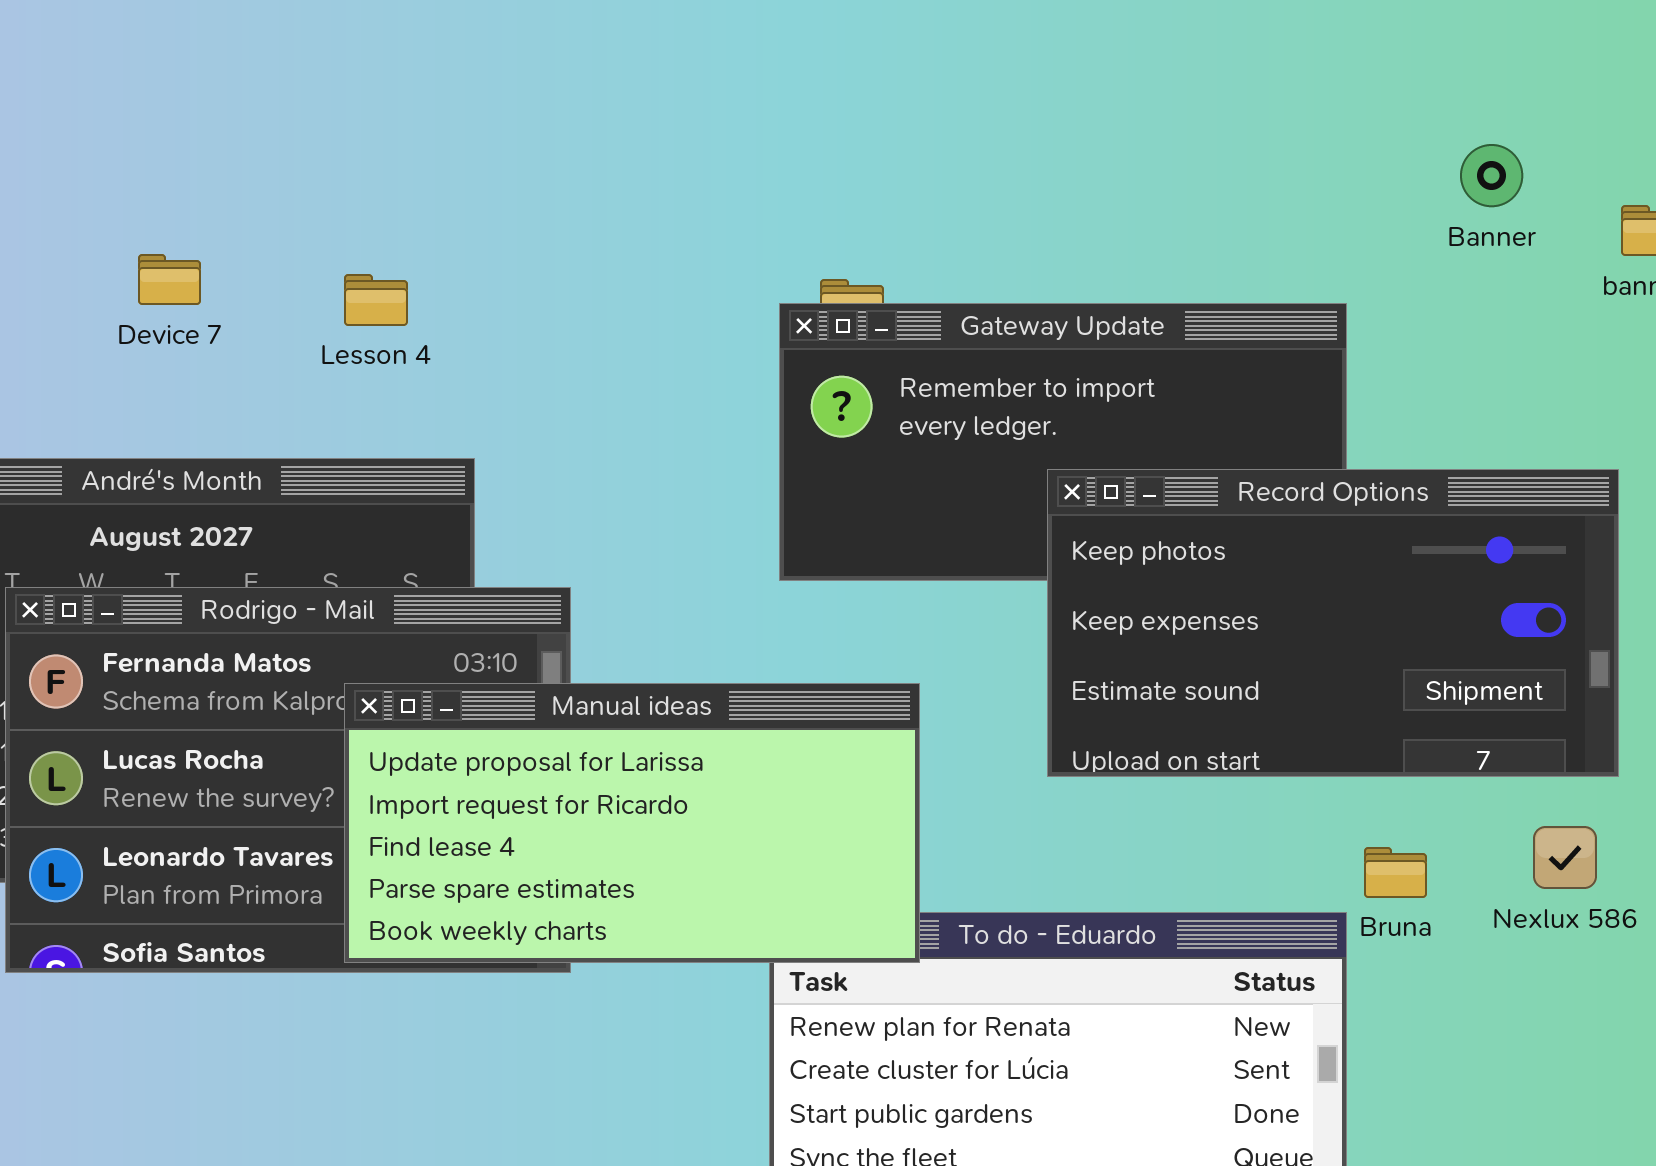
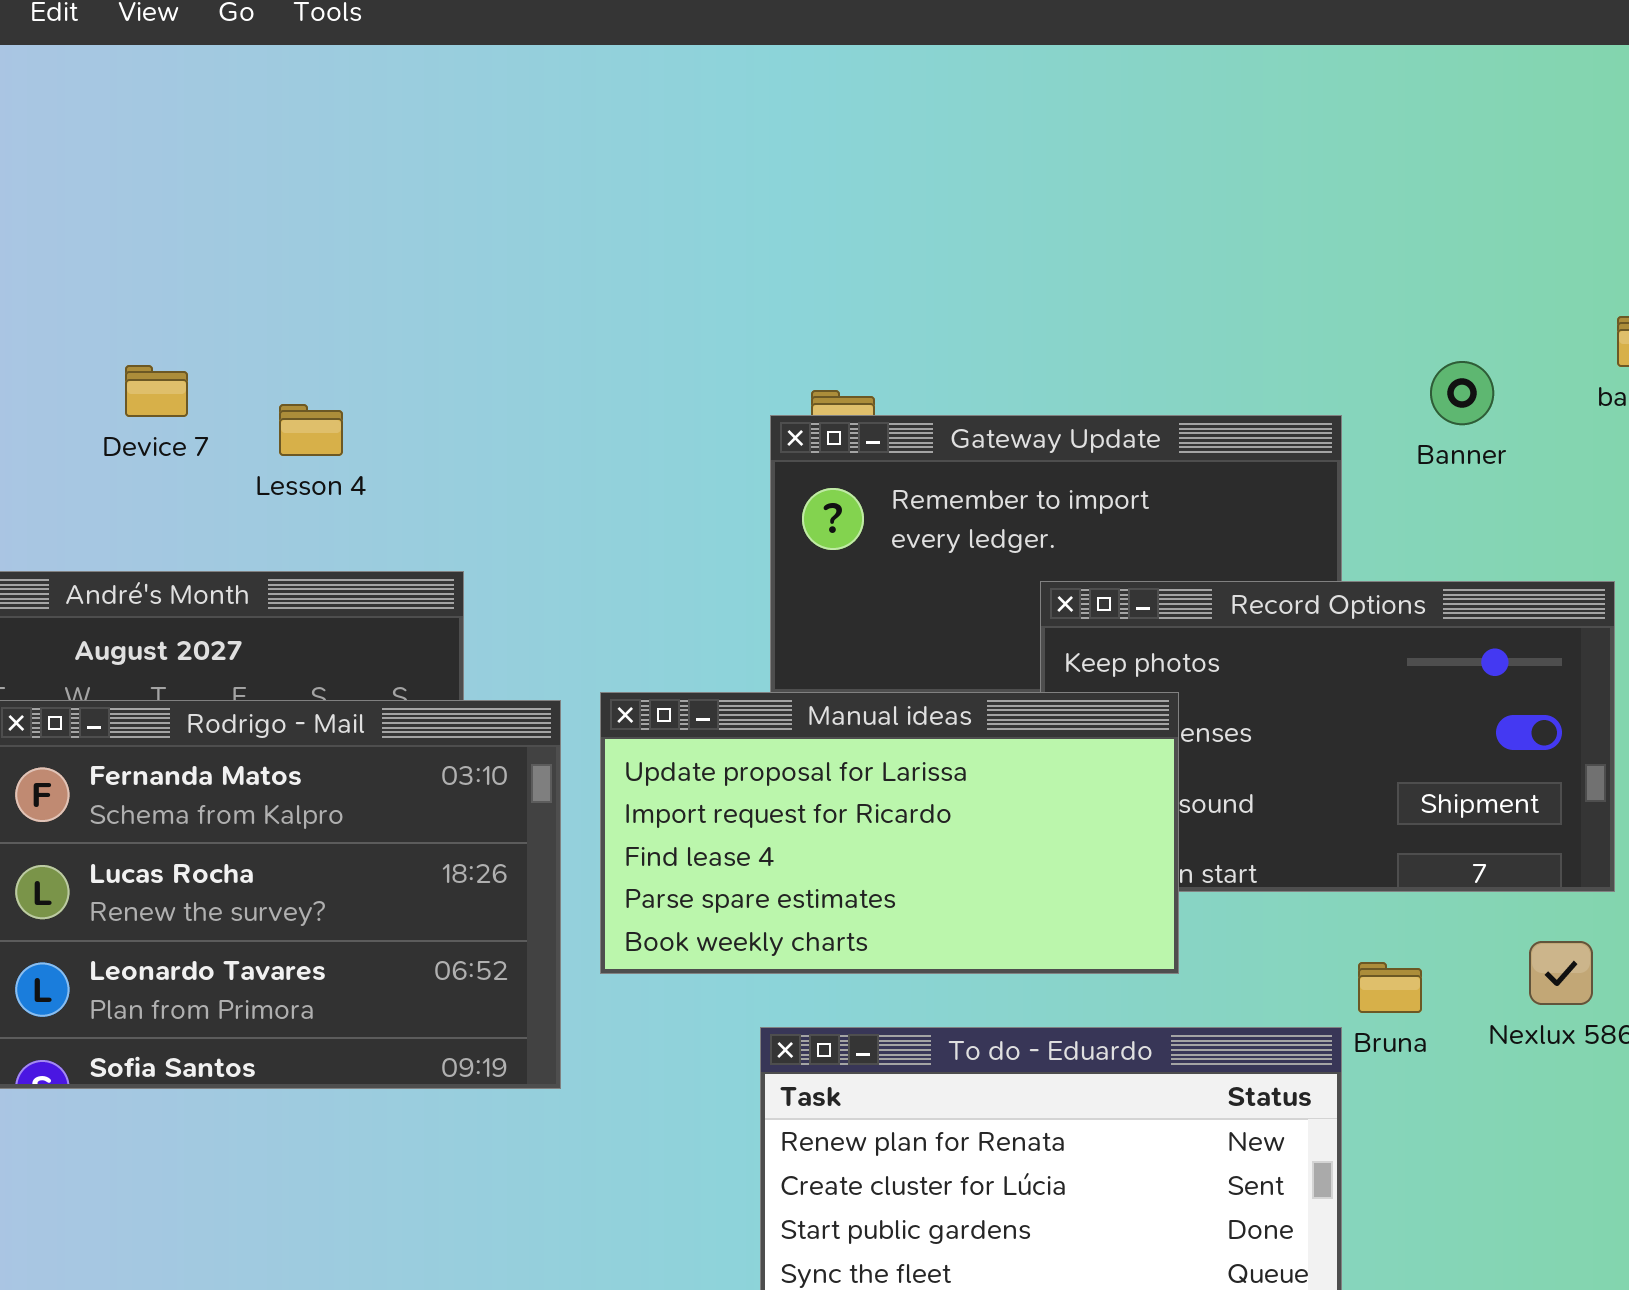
Banner: [1460,144,1523,207] -> [1430,361,1494,425], moved
Lesson 4: [344,274,408,326] -> [279,404,343,456], moved
Manual ideas: [344,683,920,963] -> [600,692,1179,974], moved

